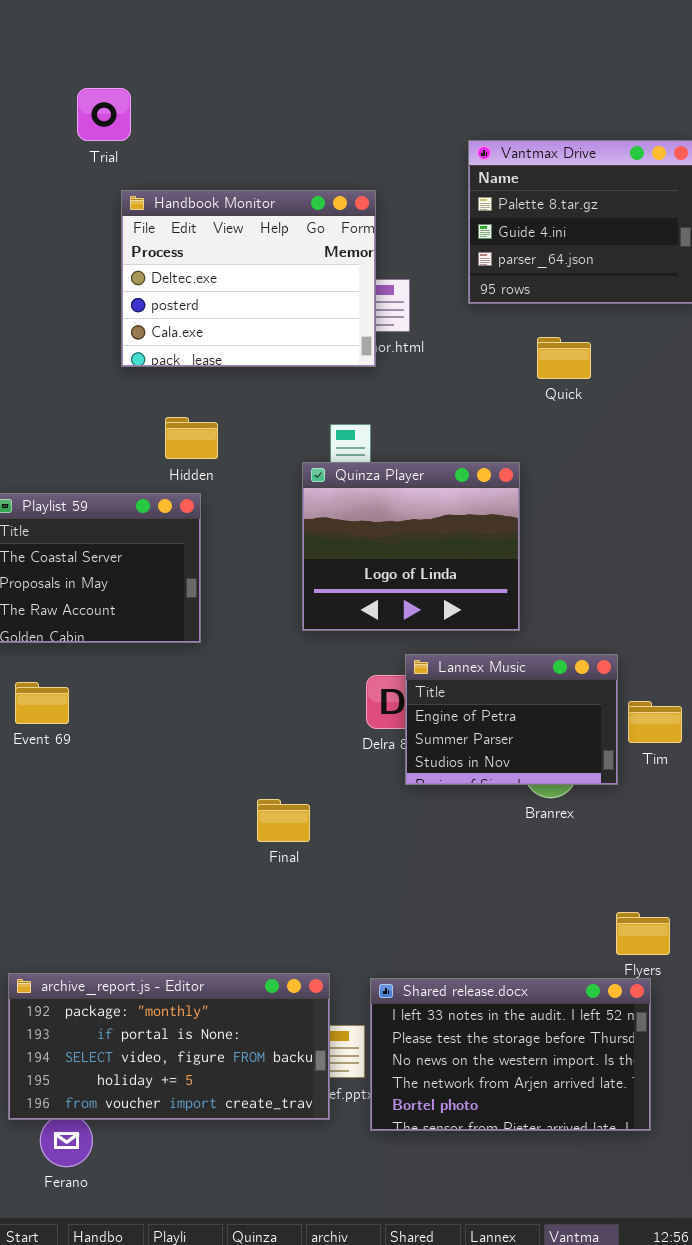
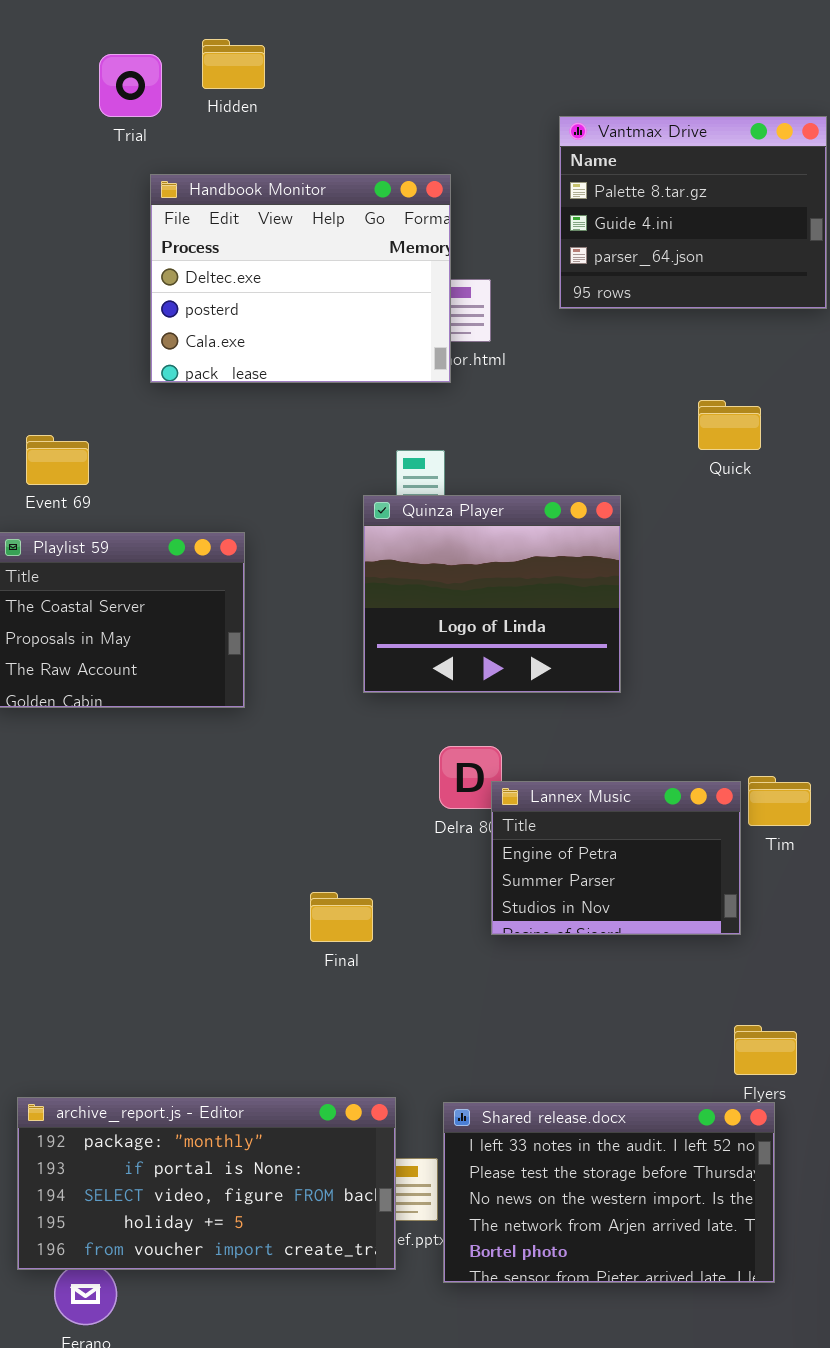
Quick: [537,337,591,379] -> [698,400,761,450], moved
Hidden: [165,417,218,459] -> [202,39,265,89], moved
Lannex Music: [405,654,618,785] -> [491,781,741,935], moved
Event 69: [15,682,69,724] -> [26,435,89,485], moved

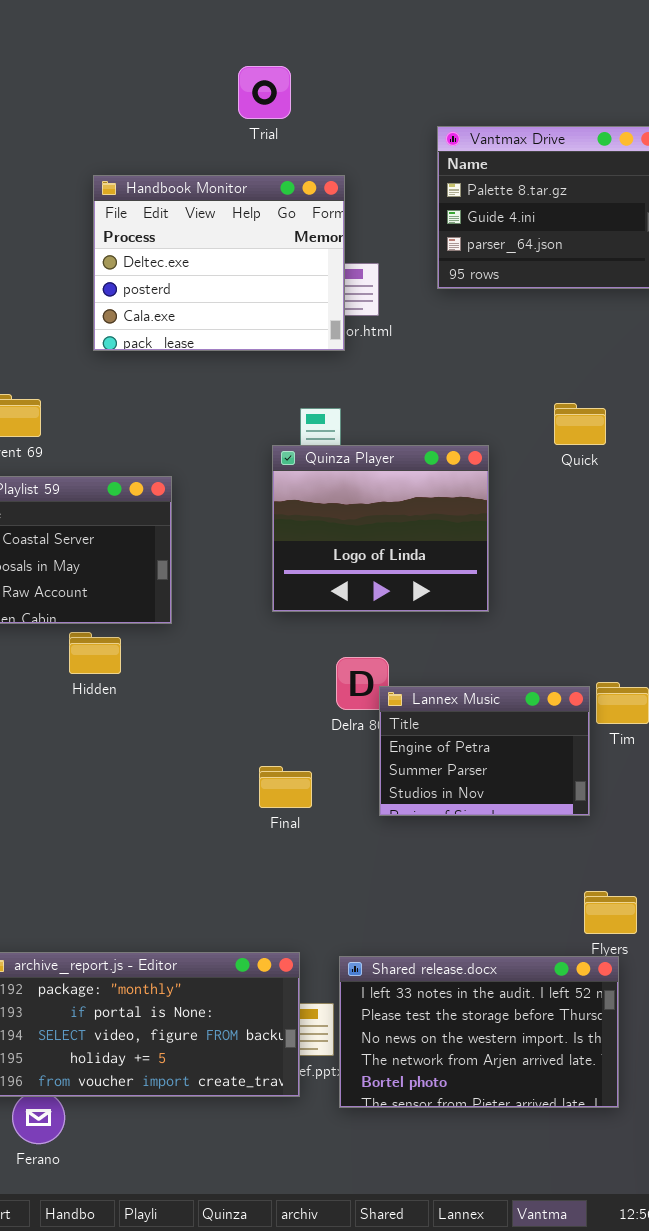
Hidden: [202,39,265,89] -> [69,632,121,674], moved
Trial: [99,54,162,117] -> [238,66,291,119], moved
Quick: [698,400,761,450] -> [554,403,606,445], moved
Final: [310,892,373,942] -> [259,766,312,808], moved

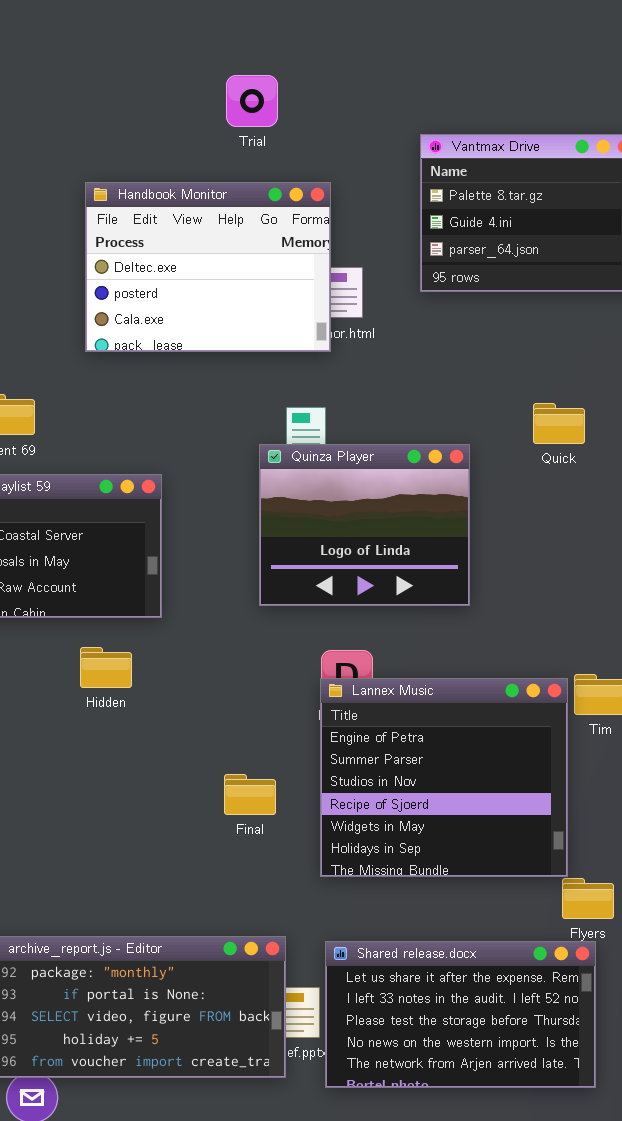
Hidden: [69,632,121,674] -> [80,647,132,688], moved
Lannex Music: [379,686,590,816] -> [320,678,568,877], resized
Final: [259,766,312,808] -> [224,774,276,815], moved
Shared release.docx: [339,956,619,1108] -> [325,941,596,1088], scrolled up 1 row

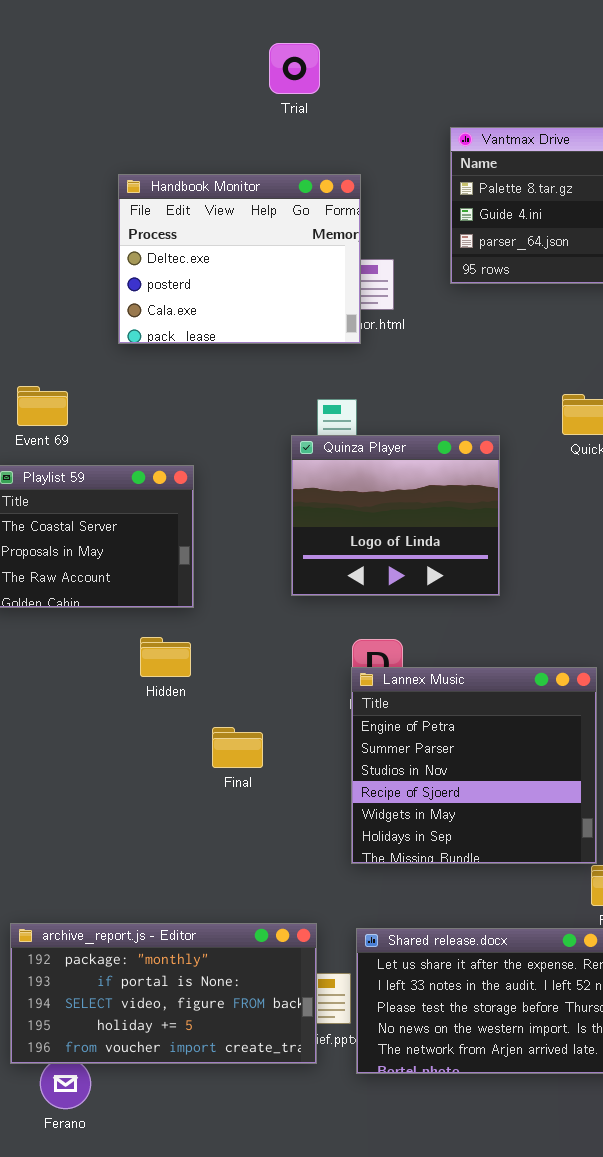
Trial: [226,75,278,127] -> [269,43,320,94], moved
Hidden: [80,647,132,688] -> [140,637,191,677], moved
Final: [224,774,276,815] -> [212,727,263,768], moved

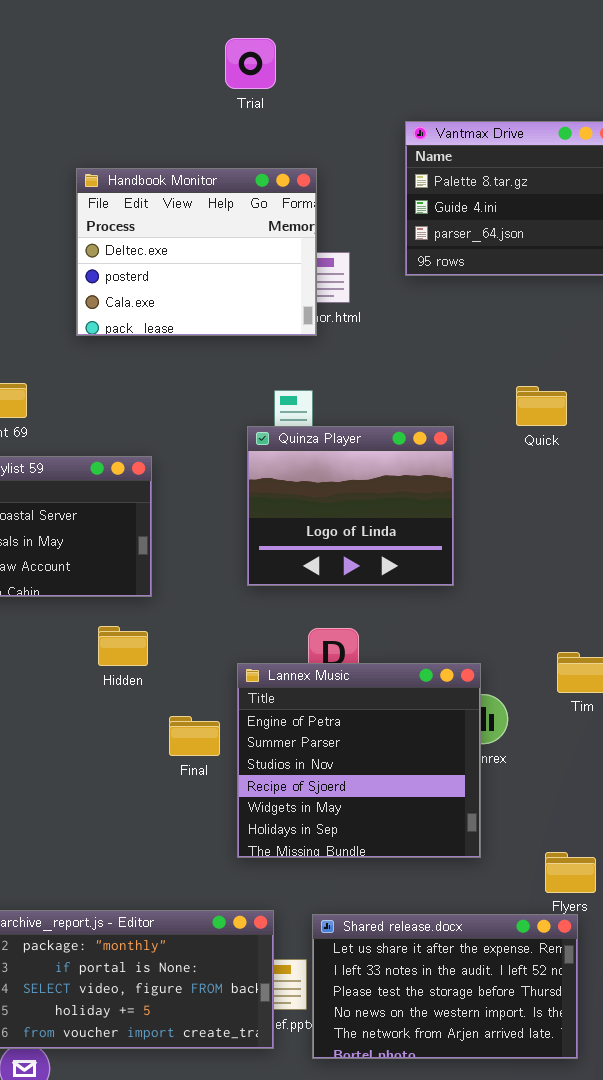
Lannex Music: [351,667,597,864] -> [237,663,481,858], moved

